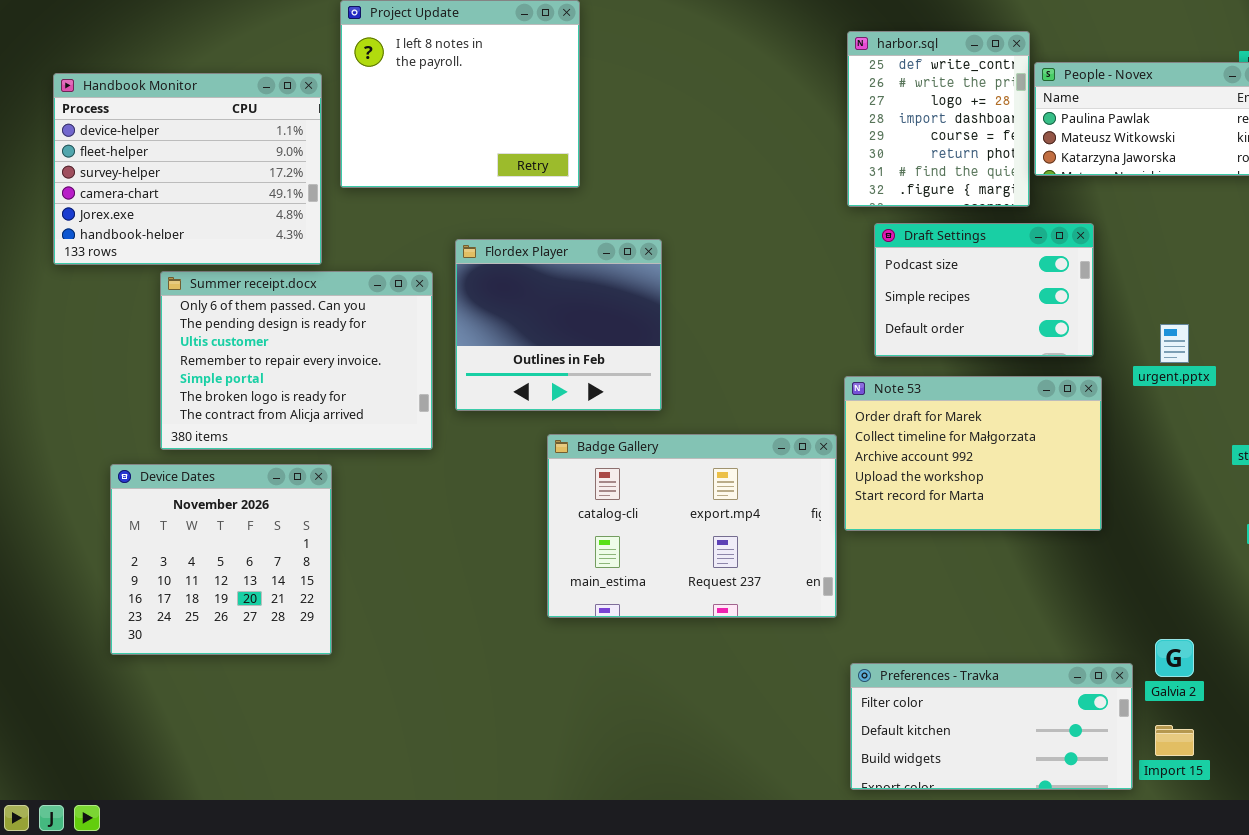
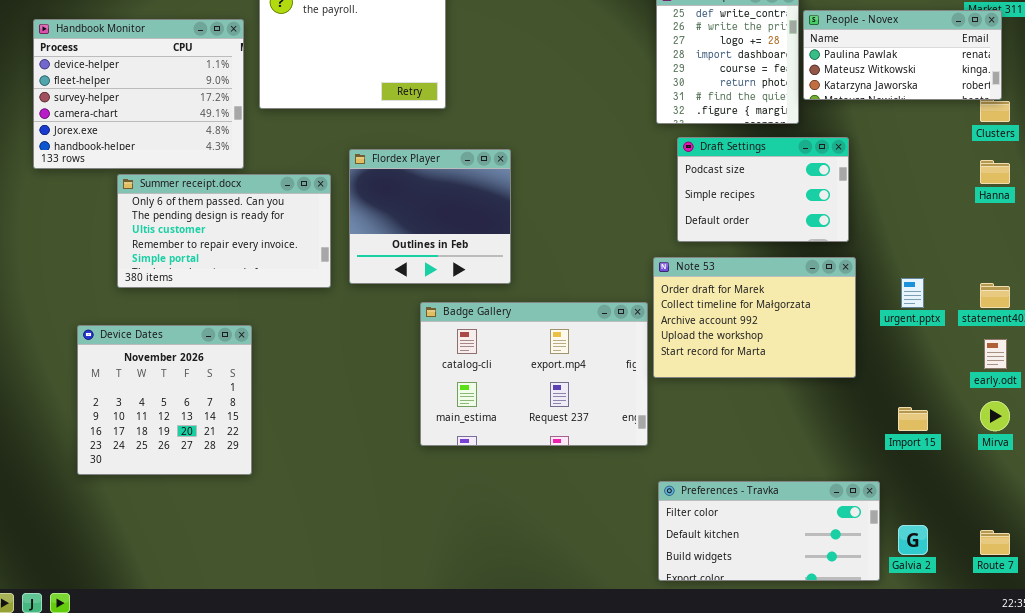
Summer receipt.docx: [160,271,433,450] -> [117,174,331,288], resized
urgent.pptx: [1160,324,1189,363] -> [901,278,924,308], moved
Galvia 2: [1155,639,1194,677] -> [898,525,928,555], moved
Import 15: [1155,725,1194,756] -> [898,407,928,431], moved

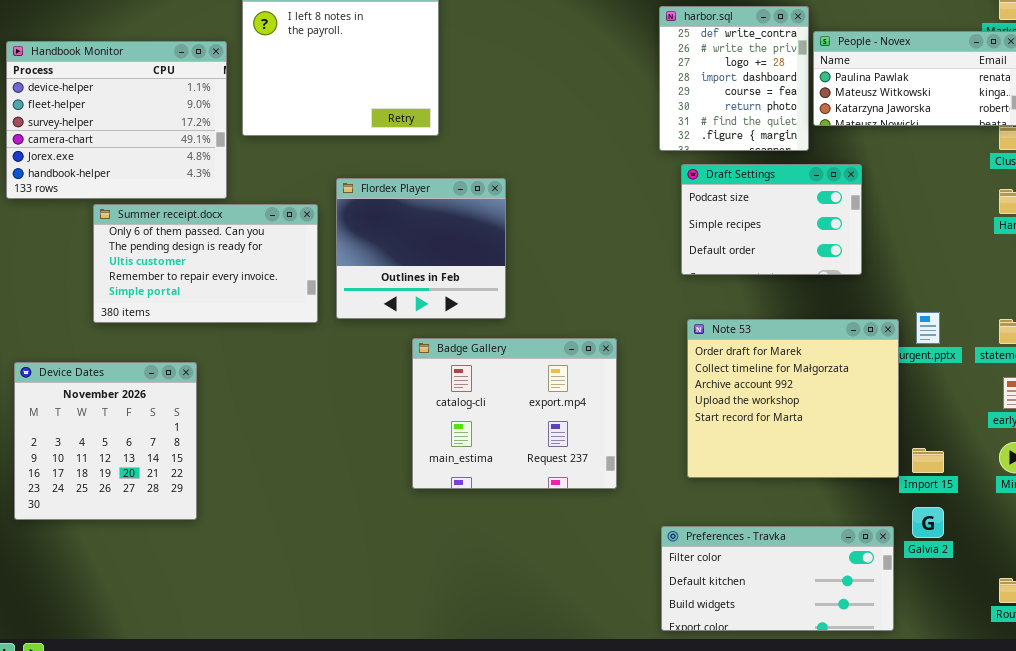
Note 53: [653,257,856,378] -> [687,319,899,478], moved, resized
Badge Gallery: [420,302,648,446] -> [412,338,617,489], resized
Device Dates: [77,325,252,475] -> [14,362,197,520], moved
Galvia 2: [898,525,928,555] -> [912,507,944,538], moved

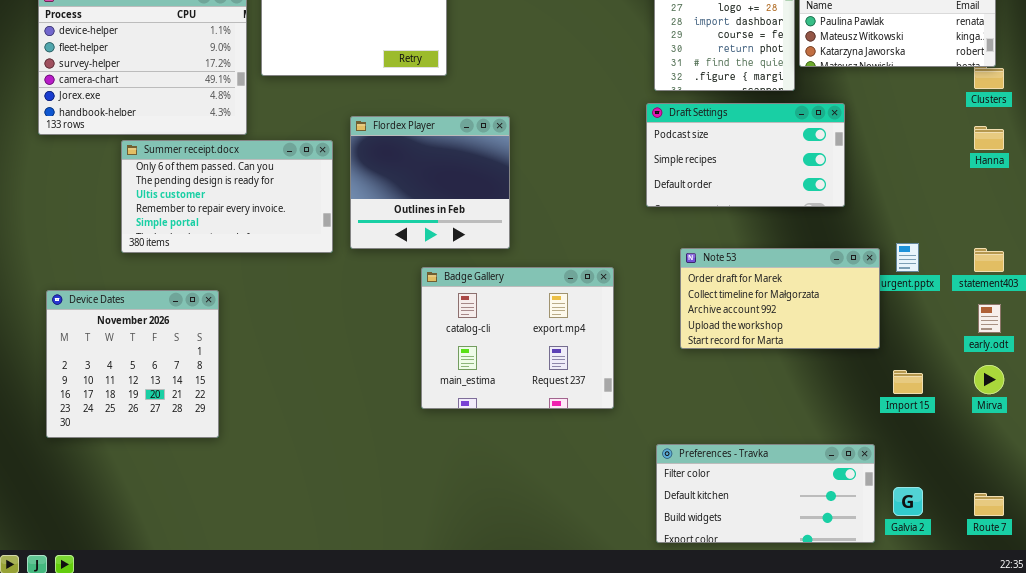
Draft Settings: [681,164,862,275] -> [646,103,845,207], resized
Note 53: [687,319,899,478] -> [680,248,880,349], resized
Galvia 2: [912,507,944,538] -> [893,487,923,516], moved

